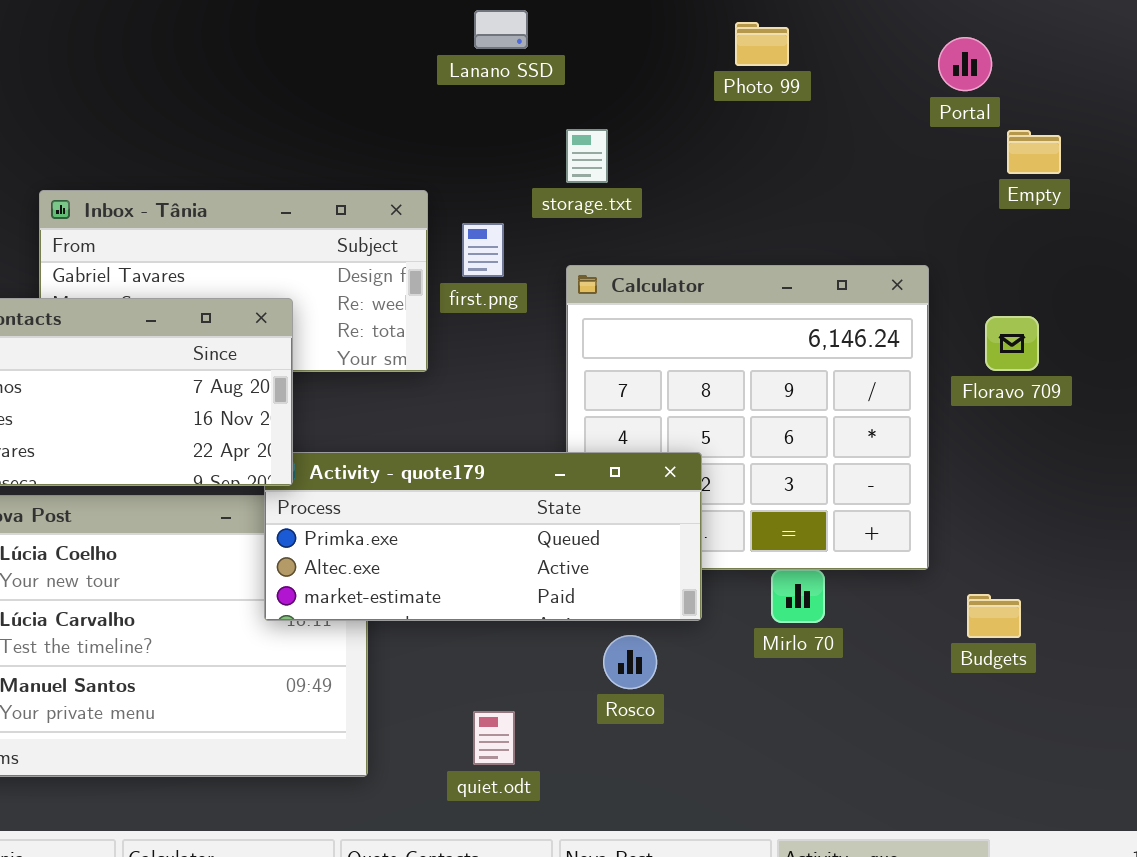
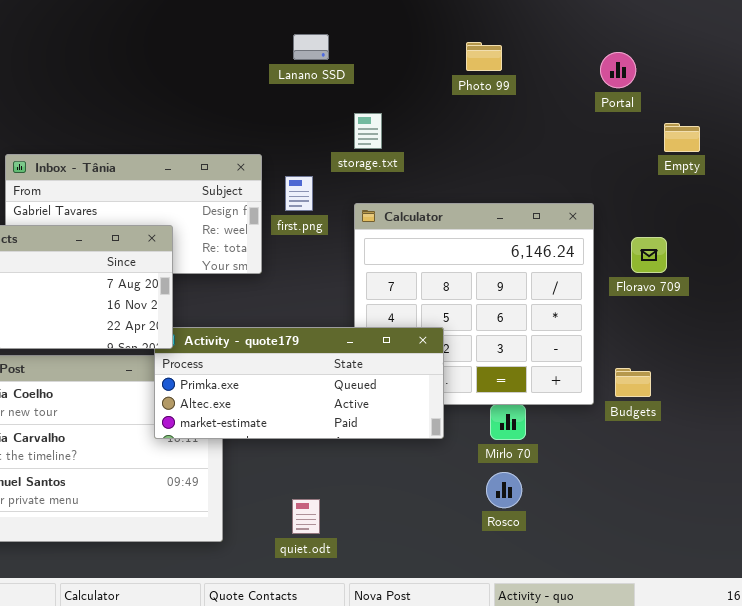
Empty: [1007,130,1061,174] -> [664,123,700,152], moved
Budgets: [967,594,1021,638] -> [615,368,651,397], moved
Rosco: [603,635,657,689] -> [486,472,522,508], moved

